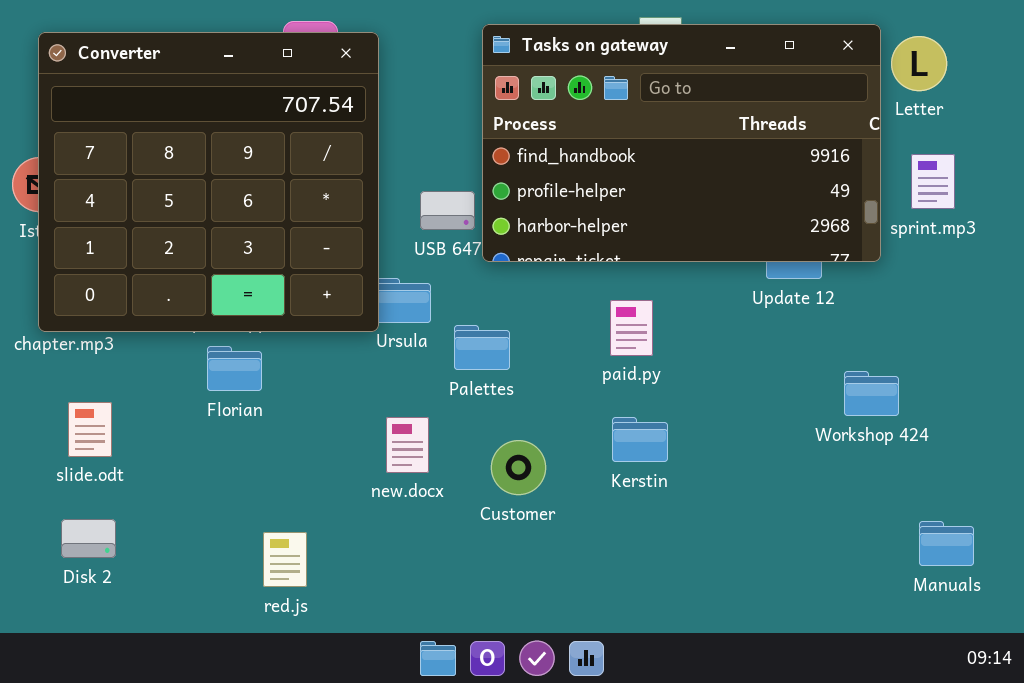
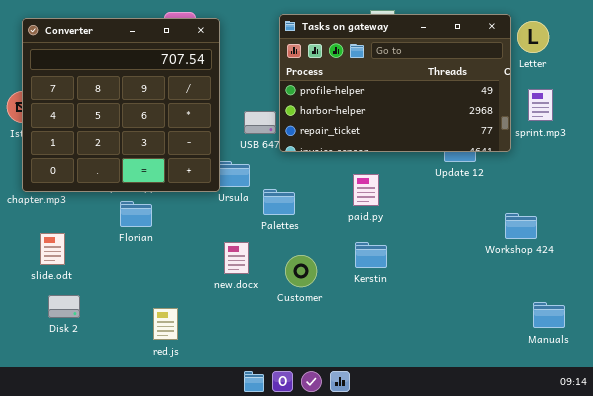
Tasks on gateway: [482,24,881,262] -> [279,14,511,152], scrolled down 1 row
Workshop 424: [844,371,899,416] -> [505,213,537,239], moved
Disk 2: [61,519,116,558] -> [48,295,80,318], moved

